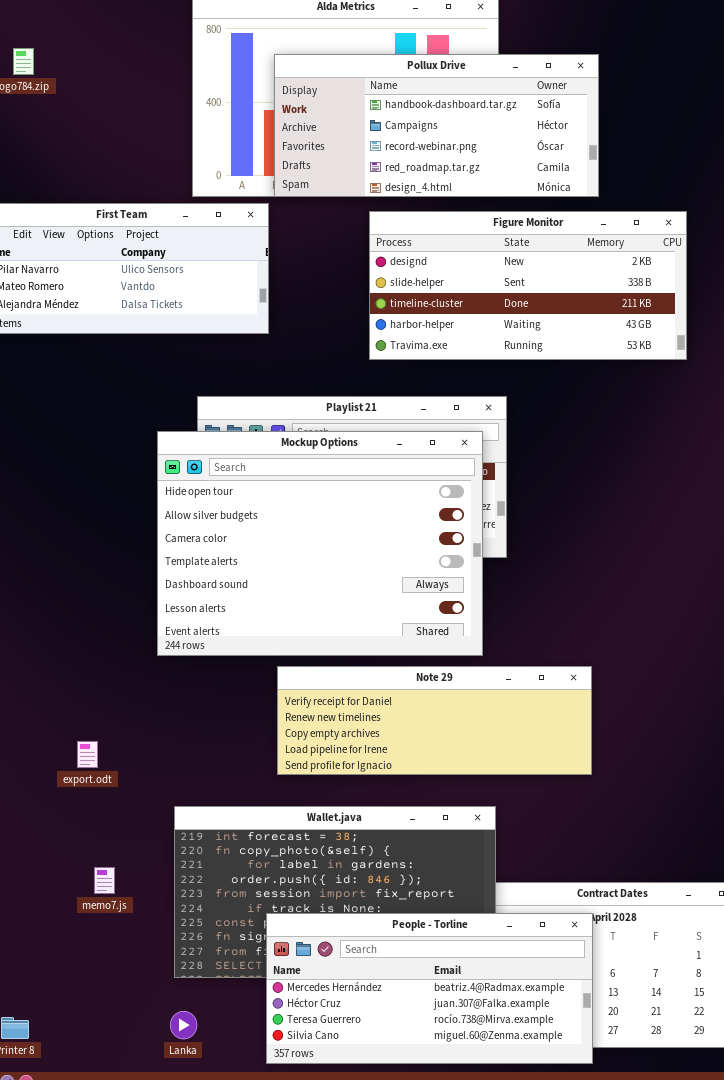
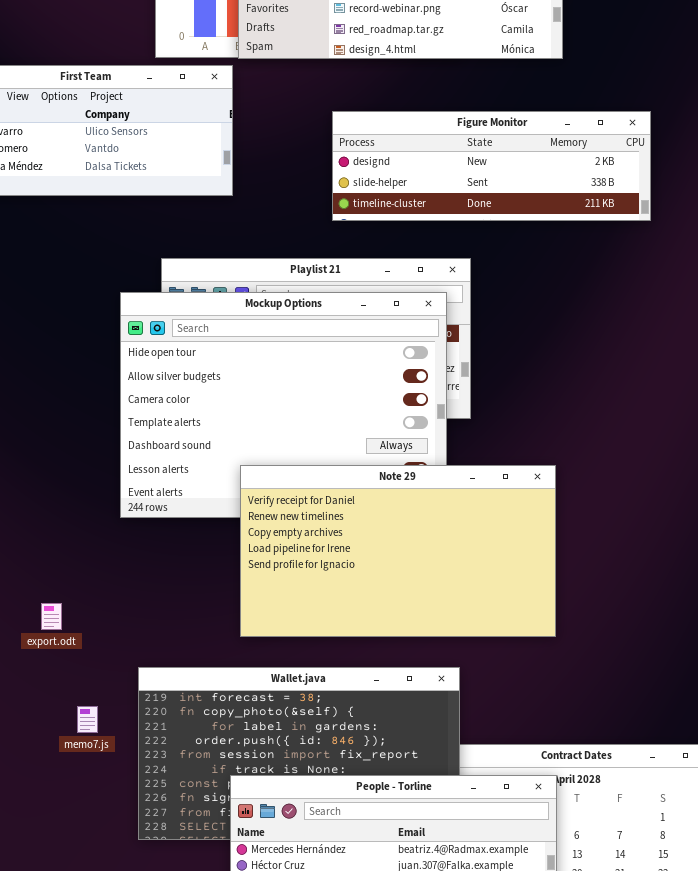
Figure Monitor: [369,211,687,360] -> [332,111,651,221], resized
Note 29: [277,666,592,775] -> [240,465,556,637], resized
memo7.js: [94,867,115,894] -> [77,706,98,733], moved

